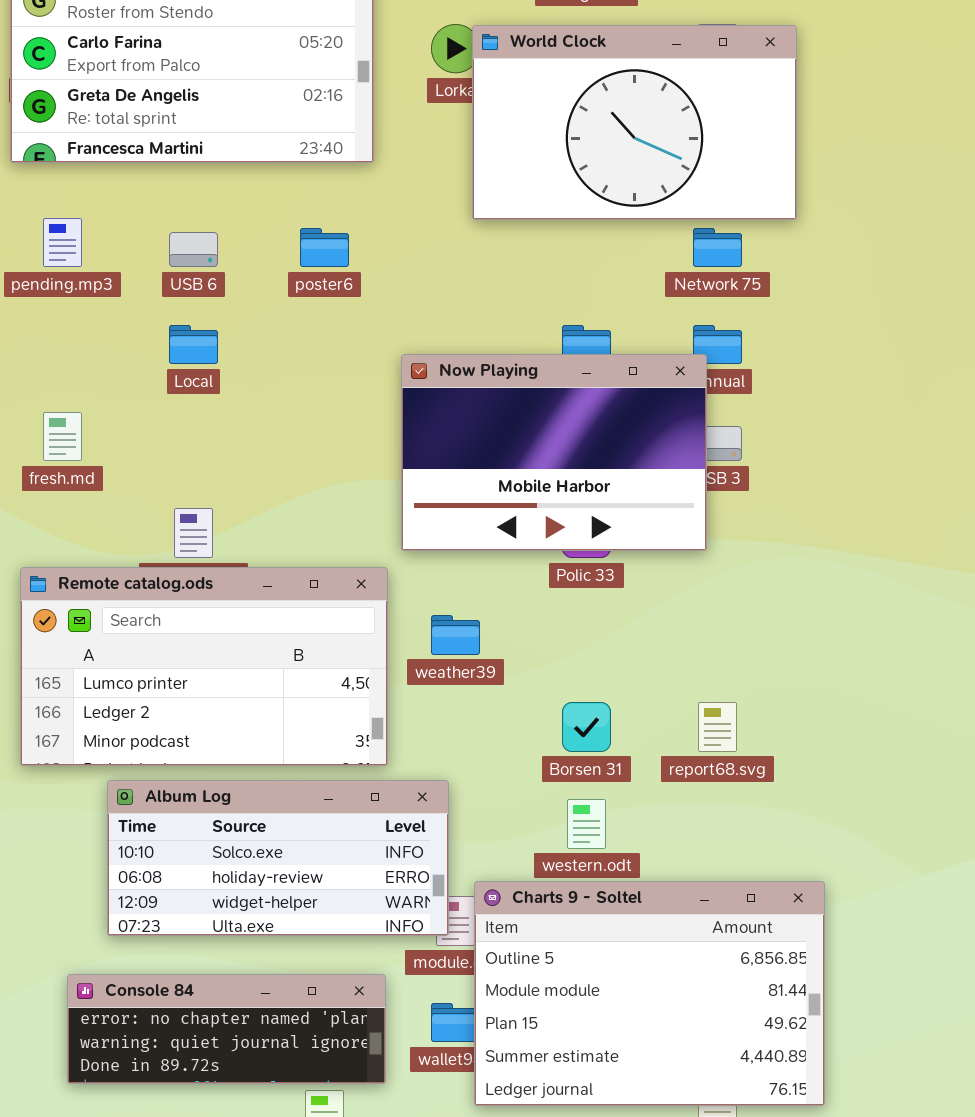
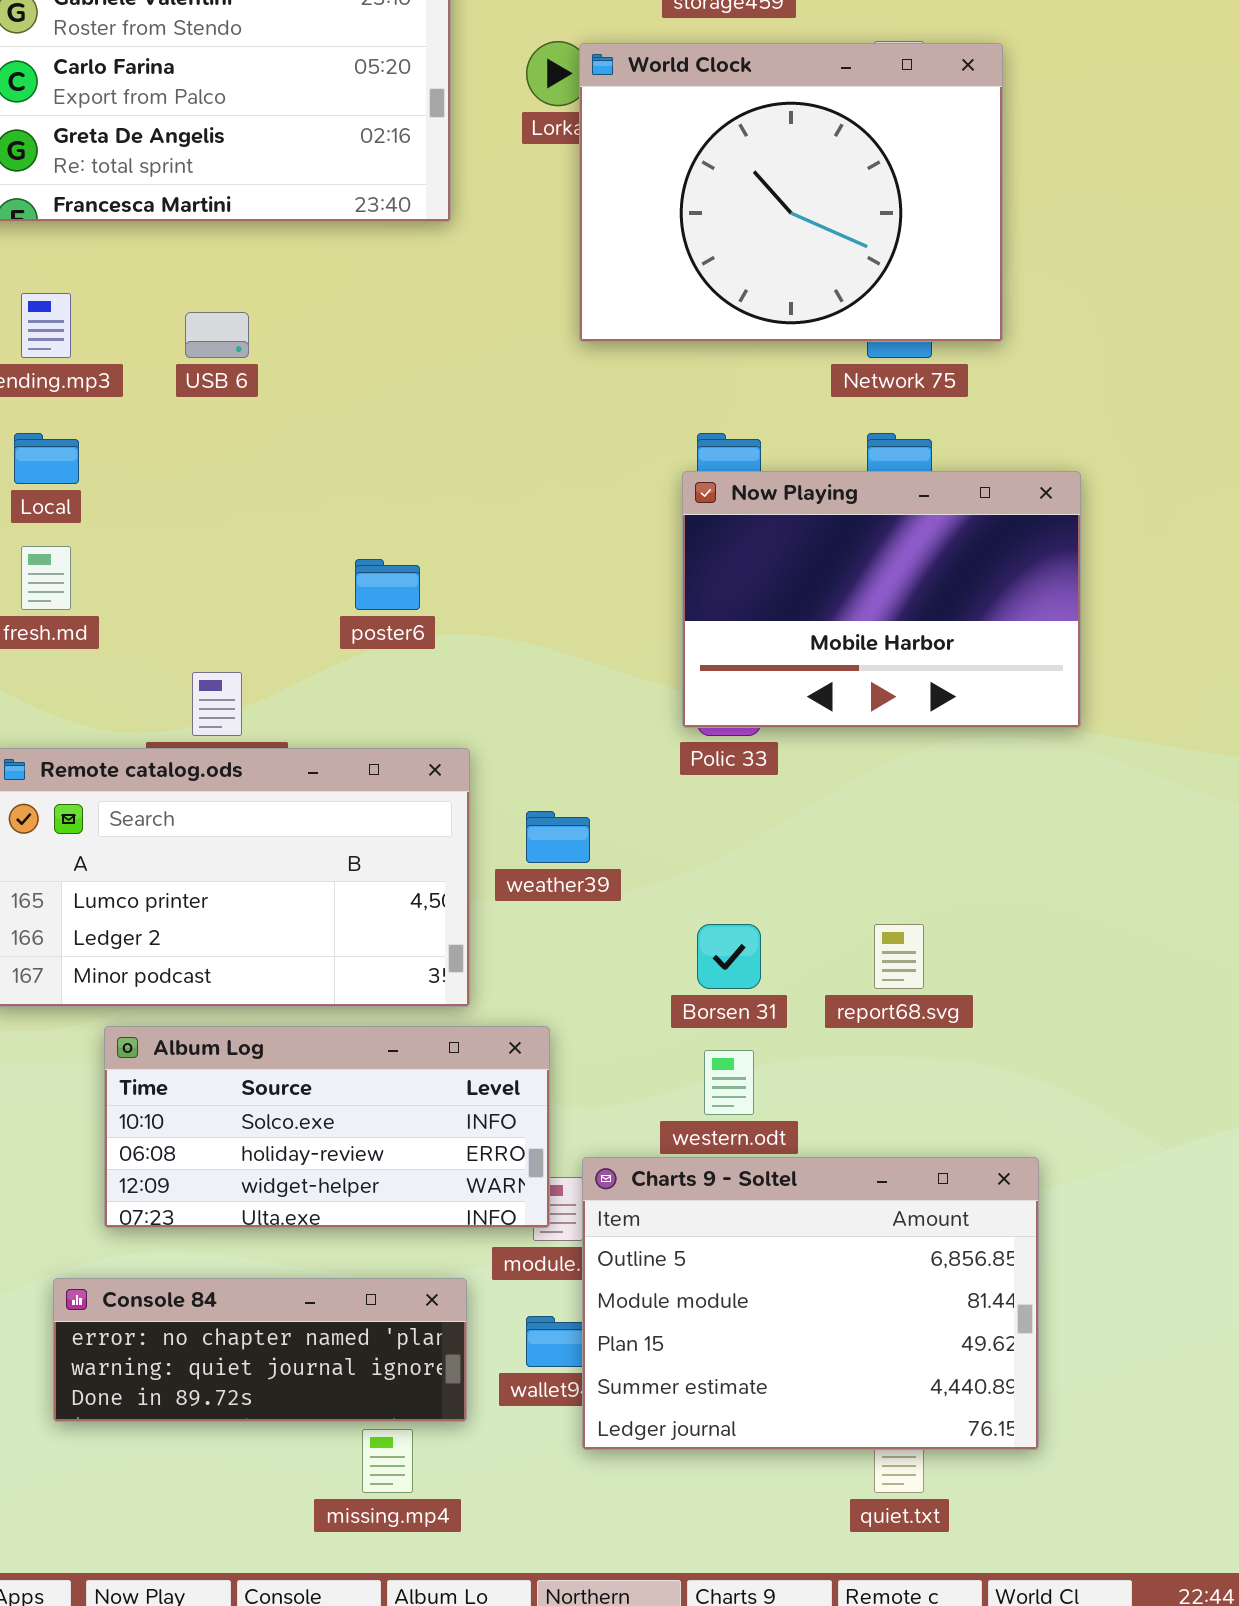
World Clock: [472,25,797,220] -> [579,43,1003,342], resized
poster6: [300,228,349,267] -> [355,559,420,610], moved
Local: [169,325,218,364] -> [14,433,79,484], moved
Now Playing: [401,354,707,551] -> [682,471,1081,728], moved

